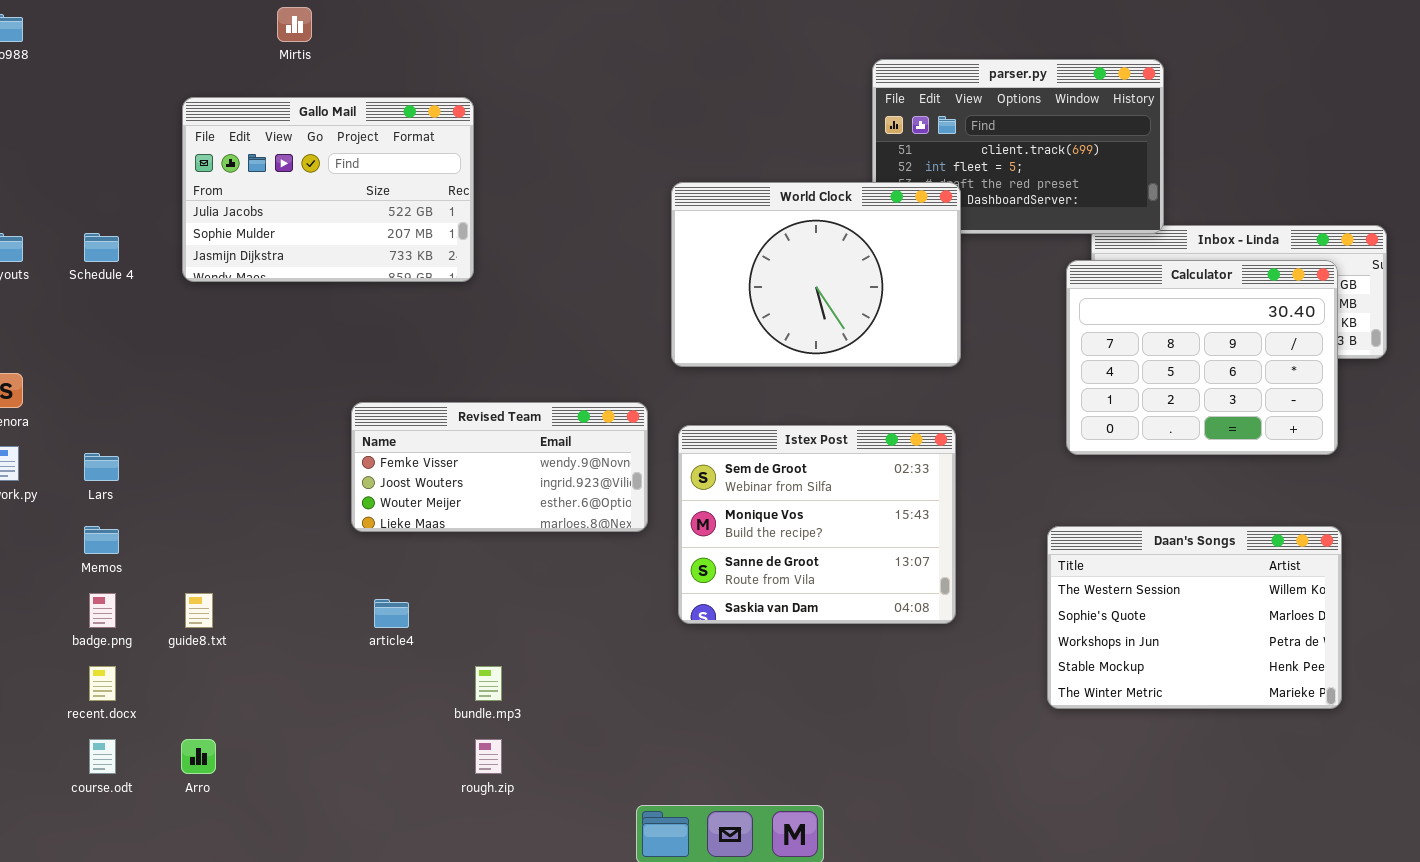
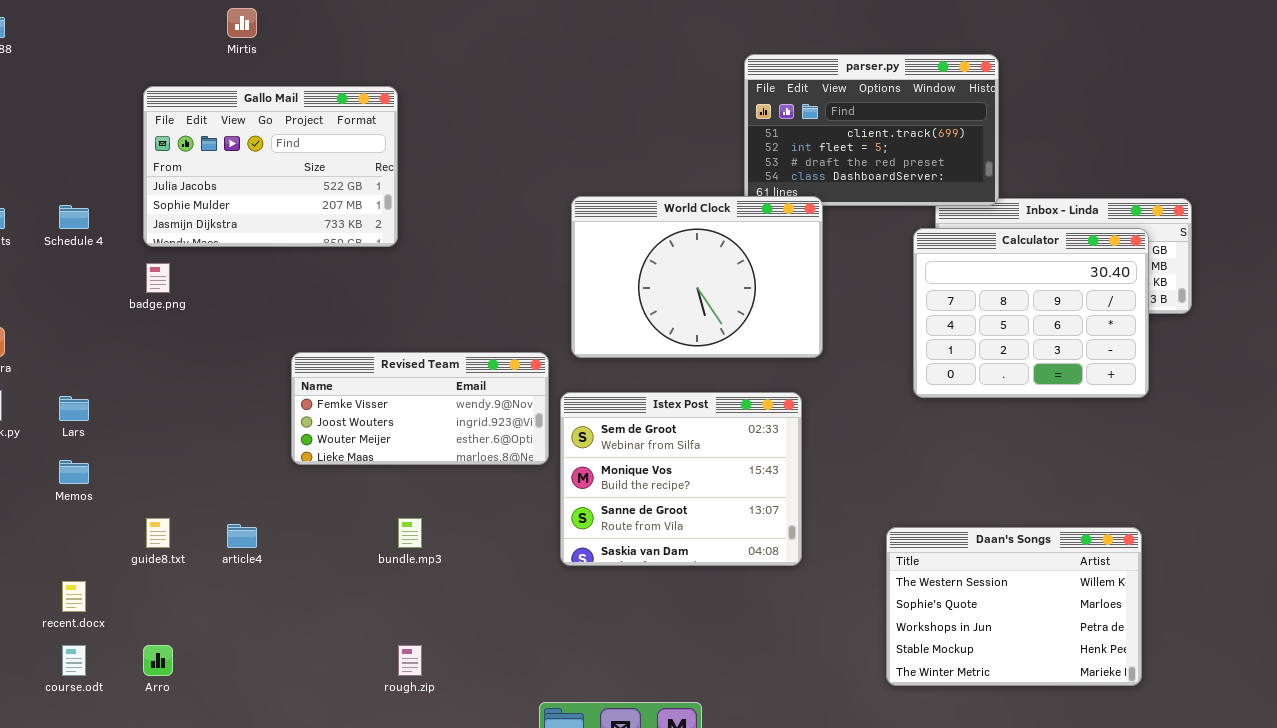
World Clock: [671,182,961,367] -> [571,196,823,358], moved
Istex Post: [678,425,956,624] -> [560,392,802,566], moved
Daan's Songs: [1047,526,1342,709] -> [886,527,1142,686], moved
badge.png: [89,593,116,628] -> [146,263,170,293], moved
article4: [374,599,409,628] -> [227,524,257,548], moved
bundle.mp3: [475,666,502,701] -> [398,518,422,548], moved

